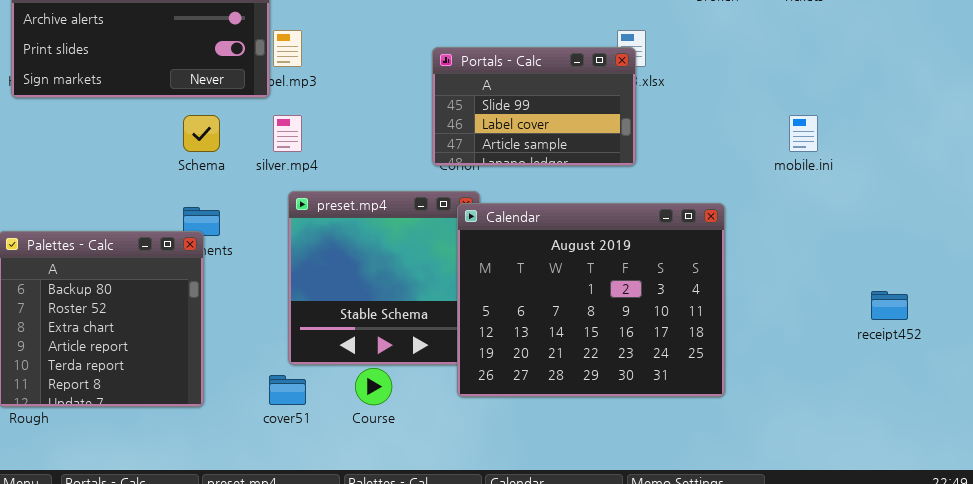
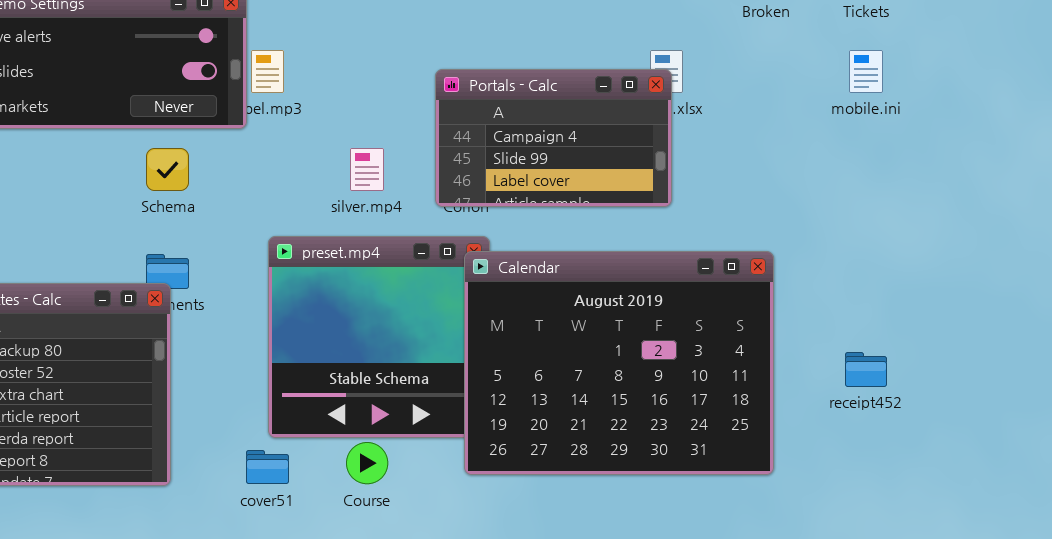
Portals - Calc: [432,47,636,166] -> [435,69,672,207], scrolled up 1 row
silver.mp4: [273,115,302,152] -> [350,148,384,191], moved
mobile.ini: [789,115,818,152] -> [849,50,883,93], moved
receipt452: [871,291,908,320] -> [845,352,887,387], moved

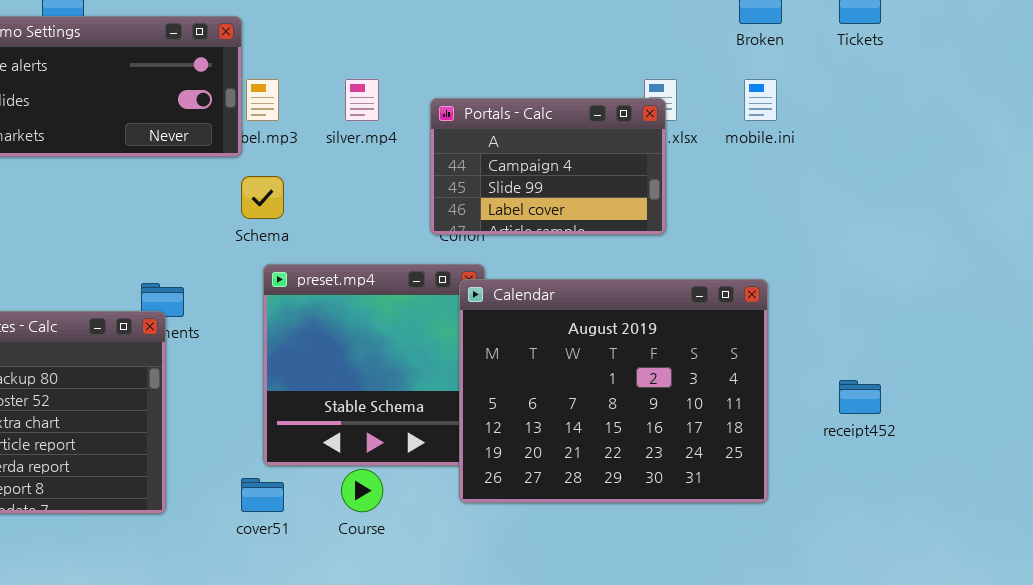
mobile.ini: [849,50,883,93] -> [744,79,777,121], moved
Schema: [146,148,189,191] -> [241,176,284,219], moved
silver.mp4: [350,148,384,191] -> [345,79,379,121], moved

